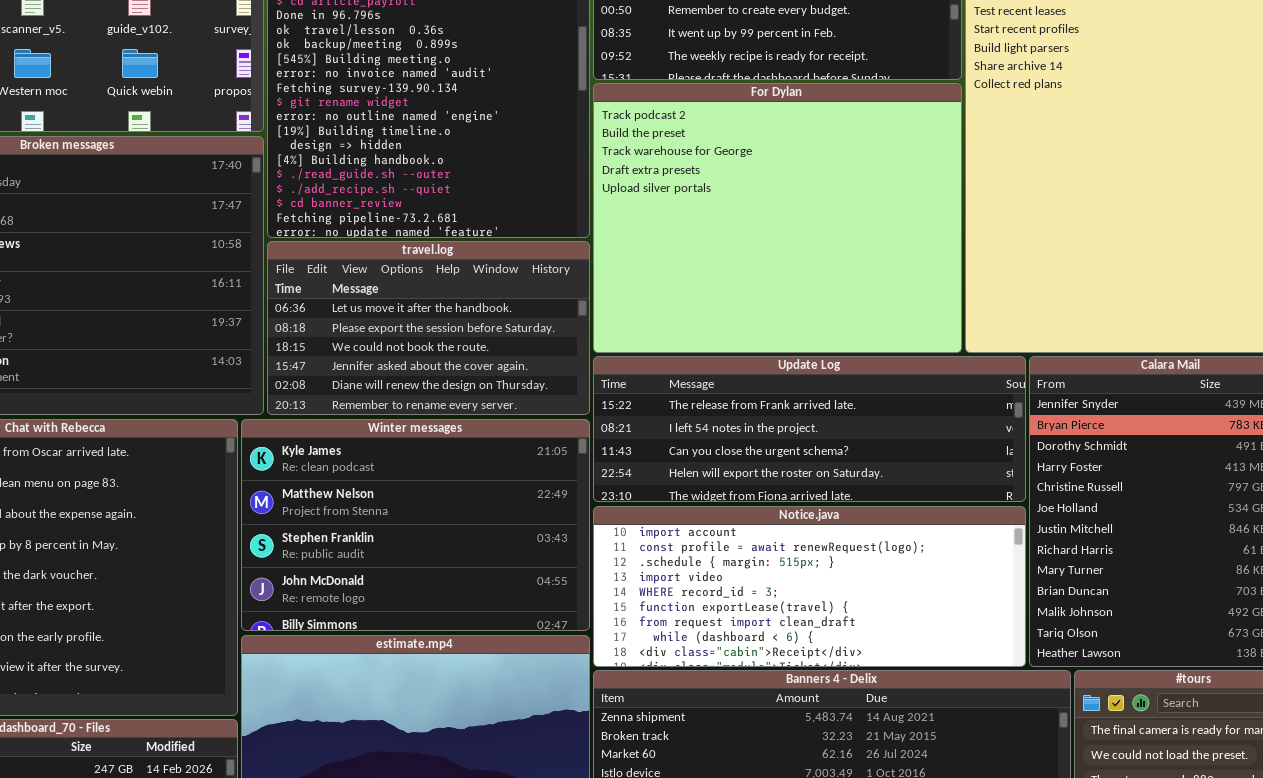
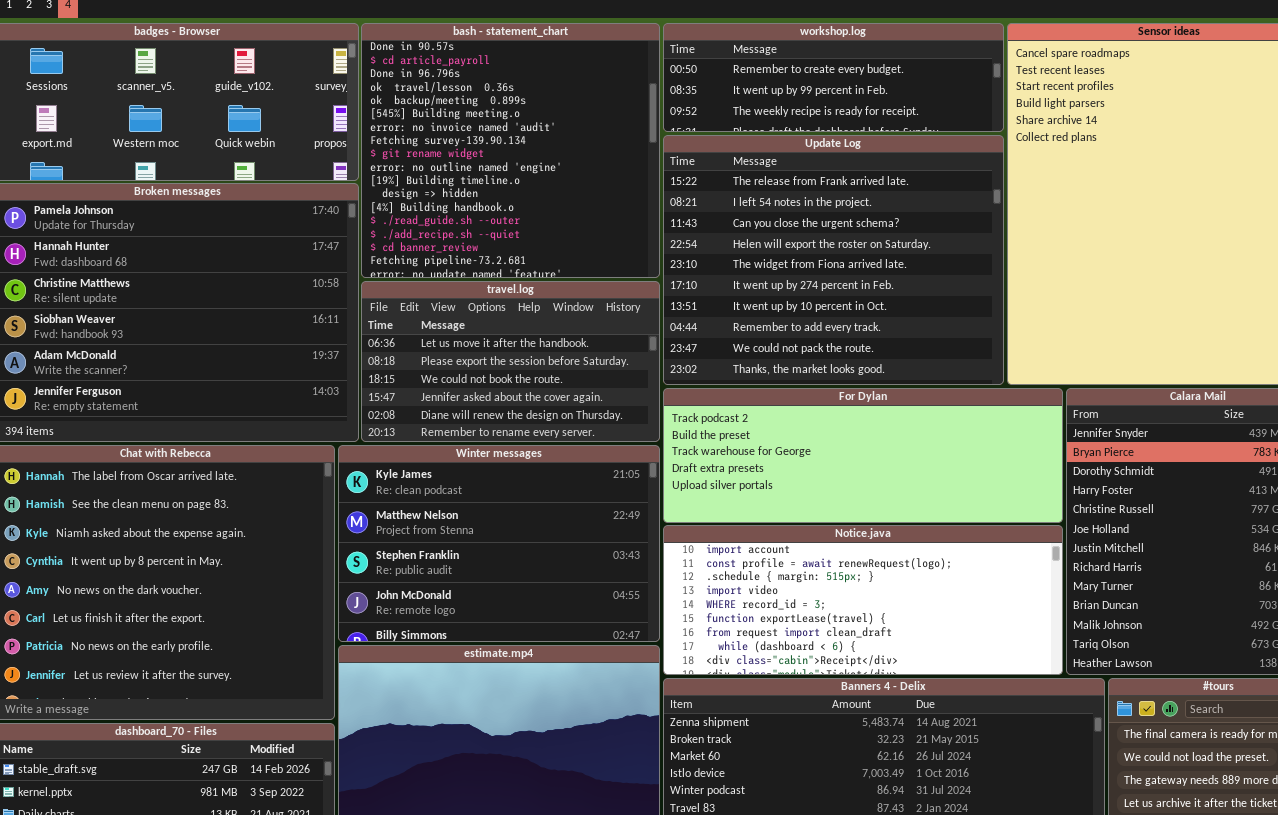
For Dylan: [593,83,962,353] -> [663,388,1063,523], moved, resized
Update Log: [593,356,1026,502] -> [663,135,1004,385], moved, resized

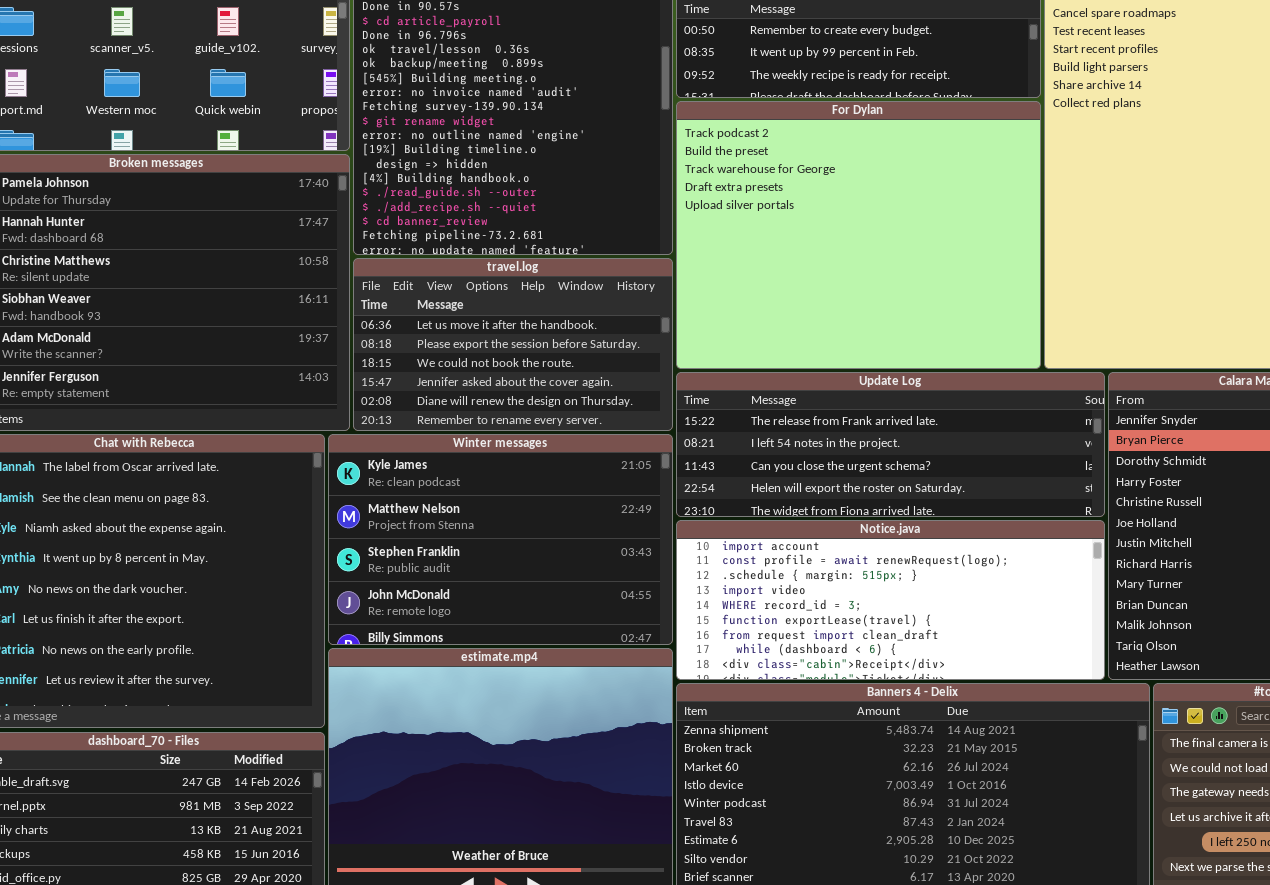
Update Log: [663,135,1004,385] -> [676,372,1105,517], moved, resized
For Dylan: [663,388,1063,523] -> [676,101,1041,369], moved, resized

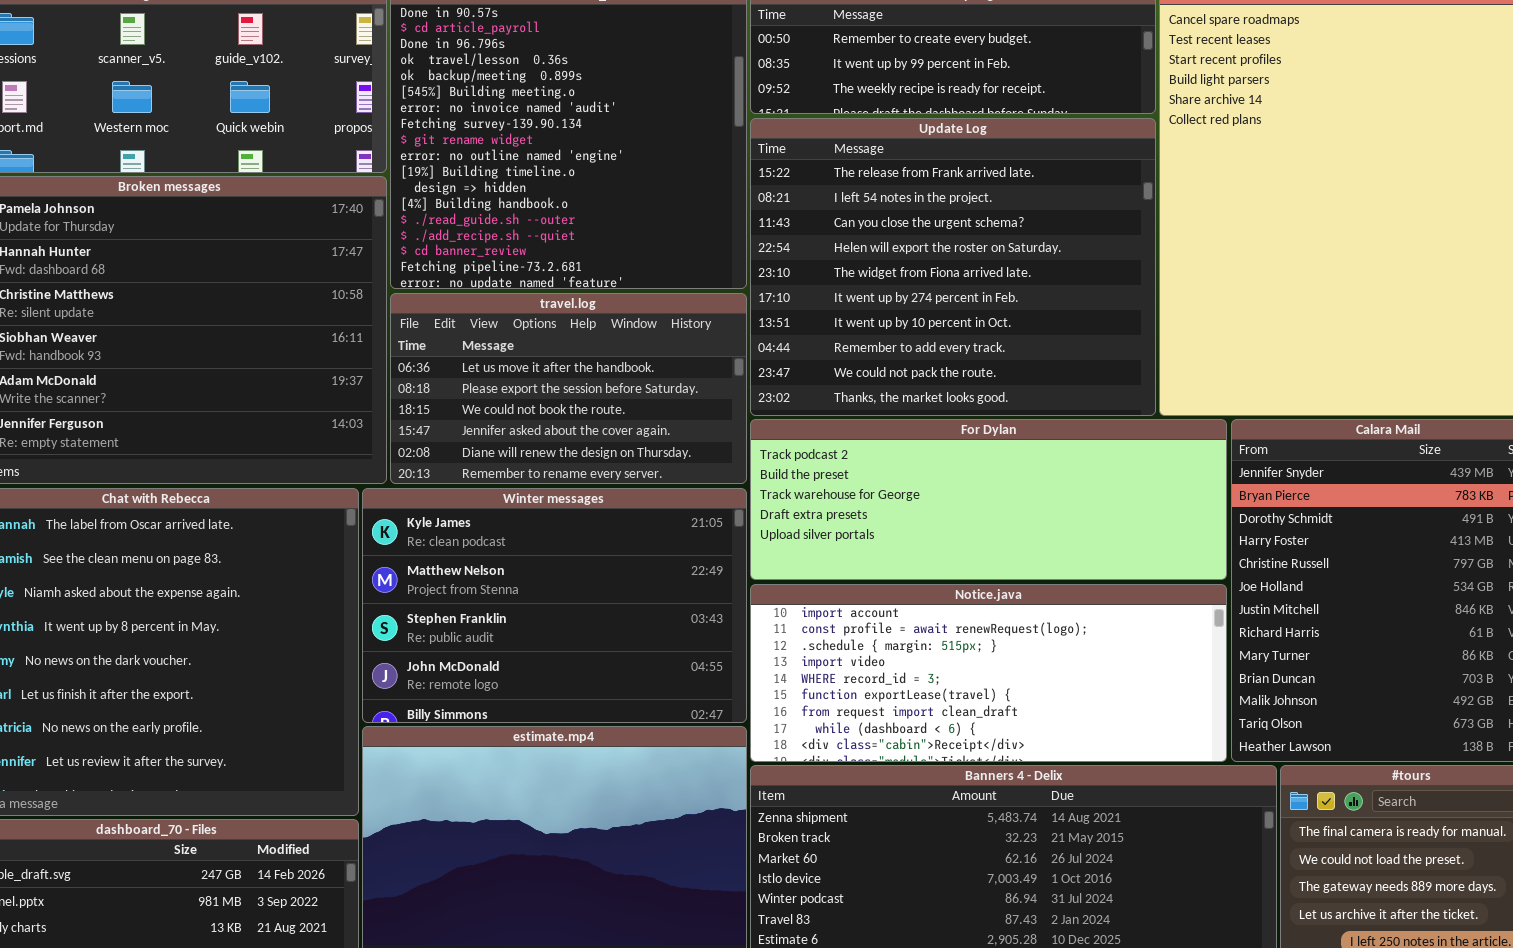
For Dylan: [676,101,1041,369] -> [750,419,1227,580], moved, resized
Update Log: [676,372,1105,517] -> [750,118,1156,416], moved, resized

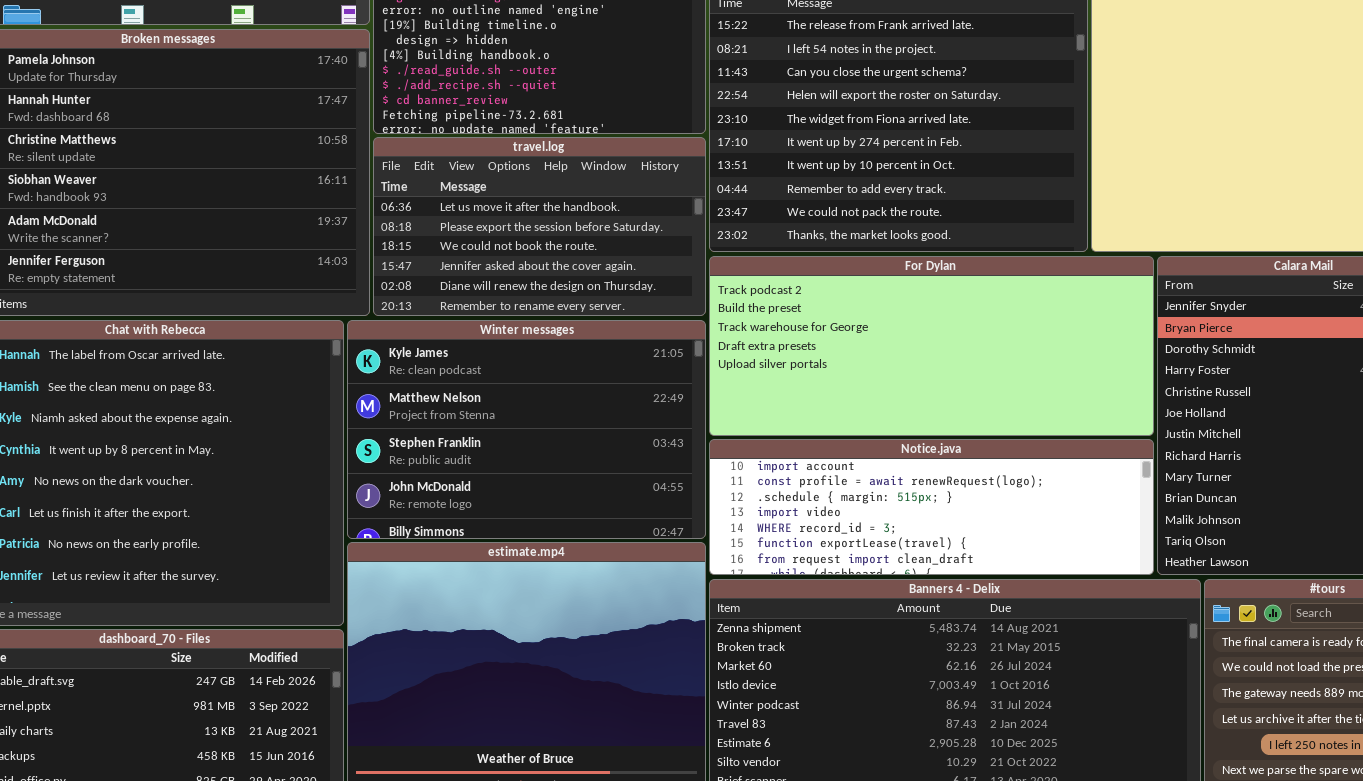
For Dylan: [750,419,1227,580] -> [709,256,1154,436], resized
Notice.java: [750,584,1227,762] -> [709,439,1154,575], resized

